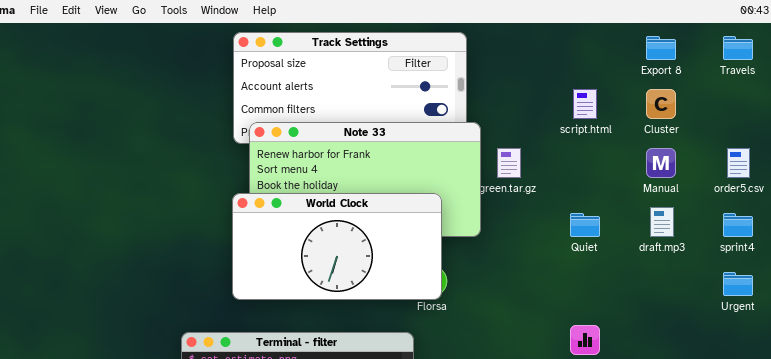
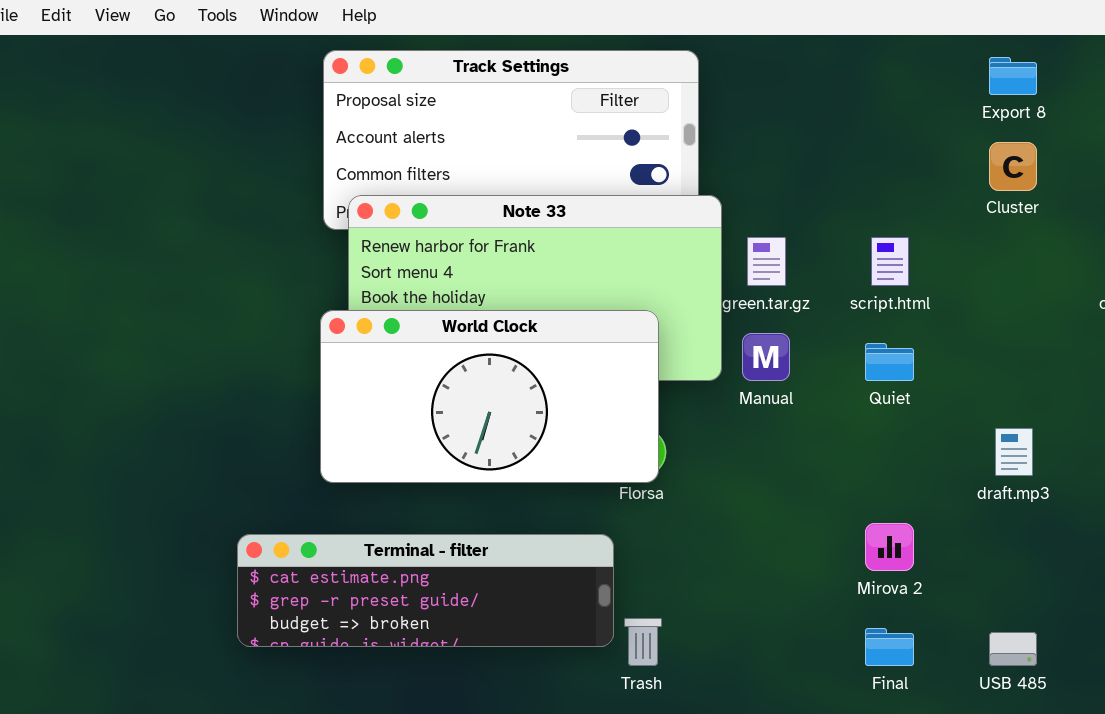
script.html: [573,89,597,119] -> [871,237,909,286], moved
Manual: [646,148,676,178] -> [742,333,790,381], moved
draft.mp3: [650,207,674,237] -> [995,428,1033,476], moved

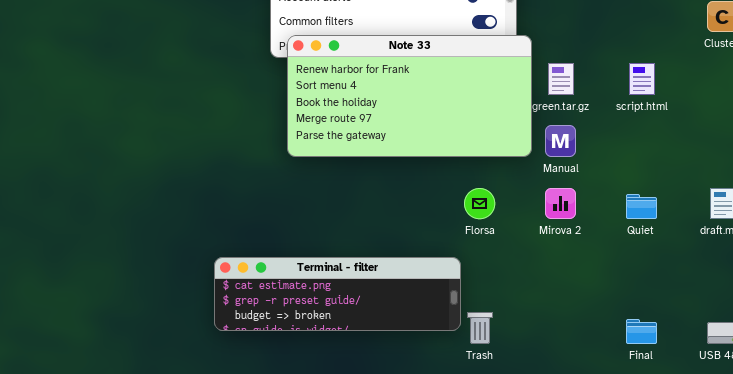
World Clock: [320,310,659,483] -> none, closed
Quiet: [865,343,914,381] -> [626,194,657,219], moved
Mirova 2: [865,523,914,571] -> [545,188,576,219], moved

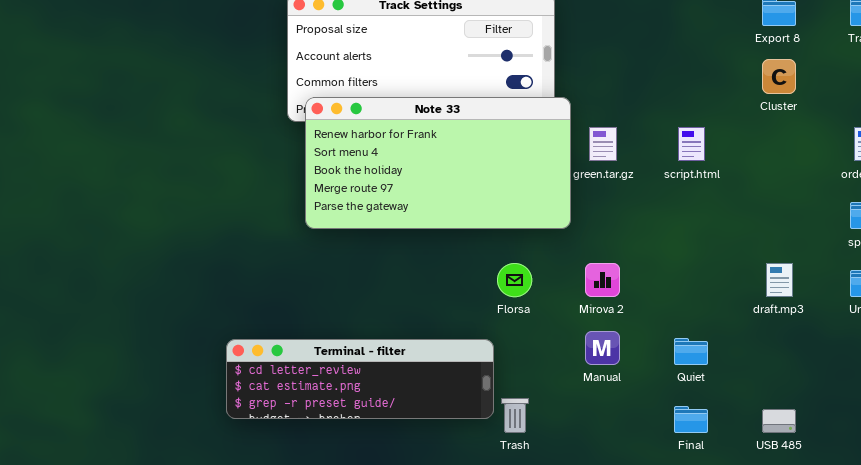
Manual: [545,125,576,157] -> [585,331,620,365], moved
Quiet: [626,194,657,219] -> [674,338,708,365], moved
Terminal - filter: [214,257,461,331] -> [226,339,494,419], scrolled up 1 row

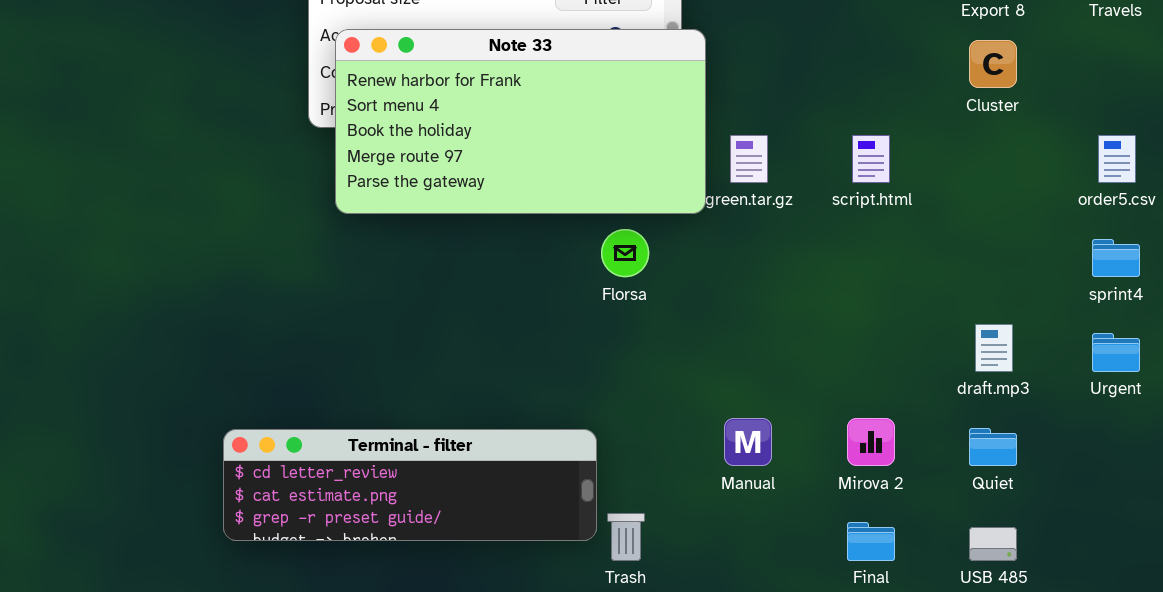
Note 33: [305,97,571,229] -> [335,29,706,214], moved
Florsa: [497,263,532,297] -> [601,229,649,277], moved
Mirova 2: [585,263,620,297] -> [847,418,895,466], moved
Quiet: [674,338,708,365] -> [969,428,1017,466], moved

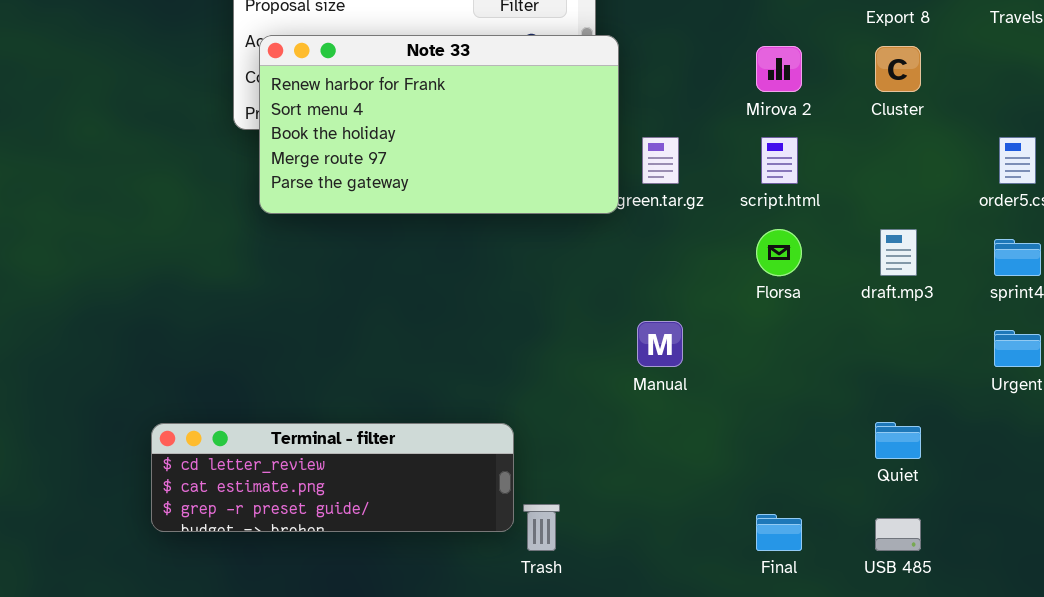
Florsa: [601,229,649,277] -> [756,229,802,276], moved
draft.mp3: [975,324,1013,372] -> [880,229,917,276], moved
Manual: [724,418,772,466] -> [637,321,683,367], moved
Mirova 2: [847,418,895,466] -> [756,46,802,92], moved

